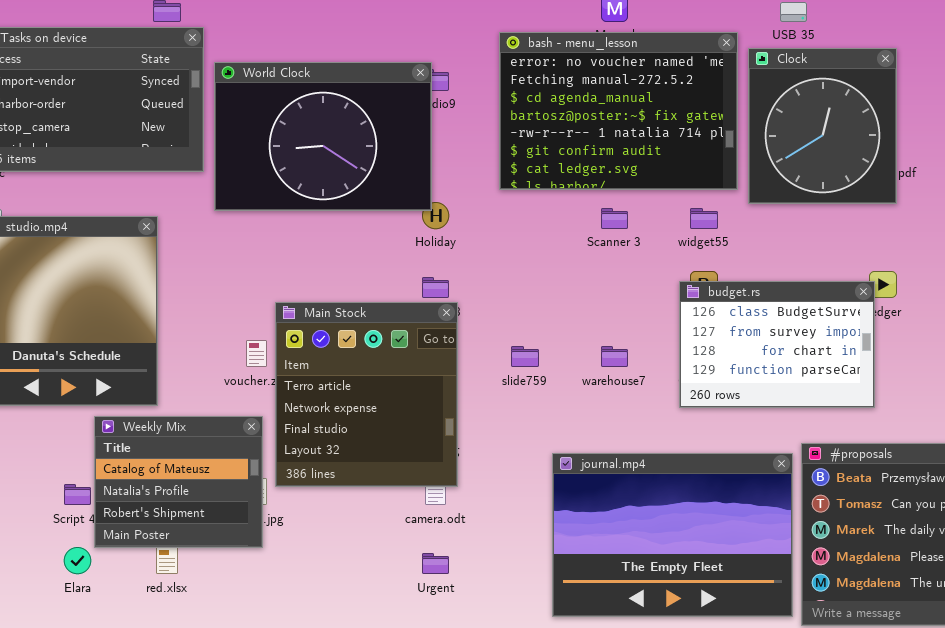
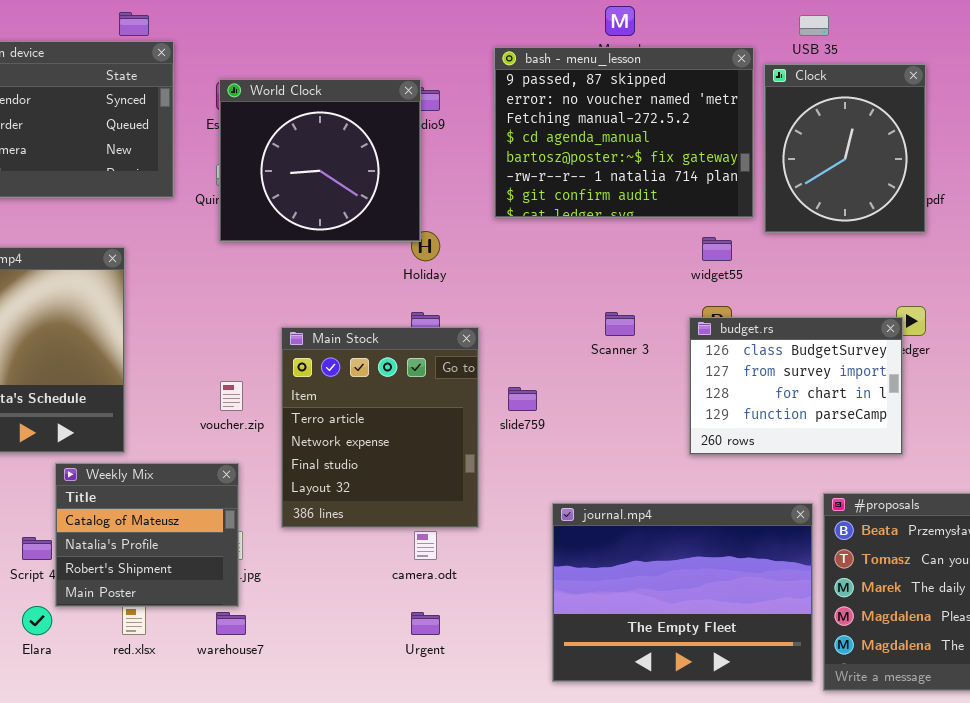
bash - menu_lesson: [499,32,738,190] -> [494,47,754,218], scrolled up 1 row
World Clock: [214,62,432,211] -> [219,79,421,242], resized
Scanner 3: [601,208,628,229] -> [605,312,635,336], moved
Main Stock: [275,302,458,487] -> [281,327,479,528], moved
warehouse7: [601,346,628,367] -> [216,612,246,635], moved

